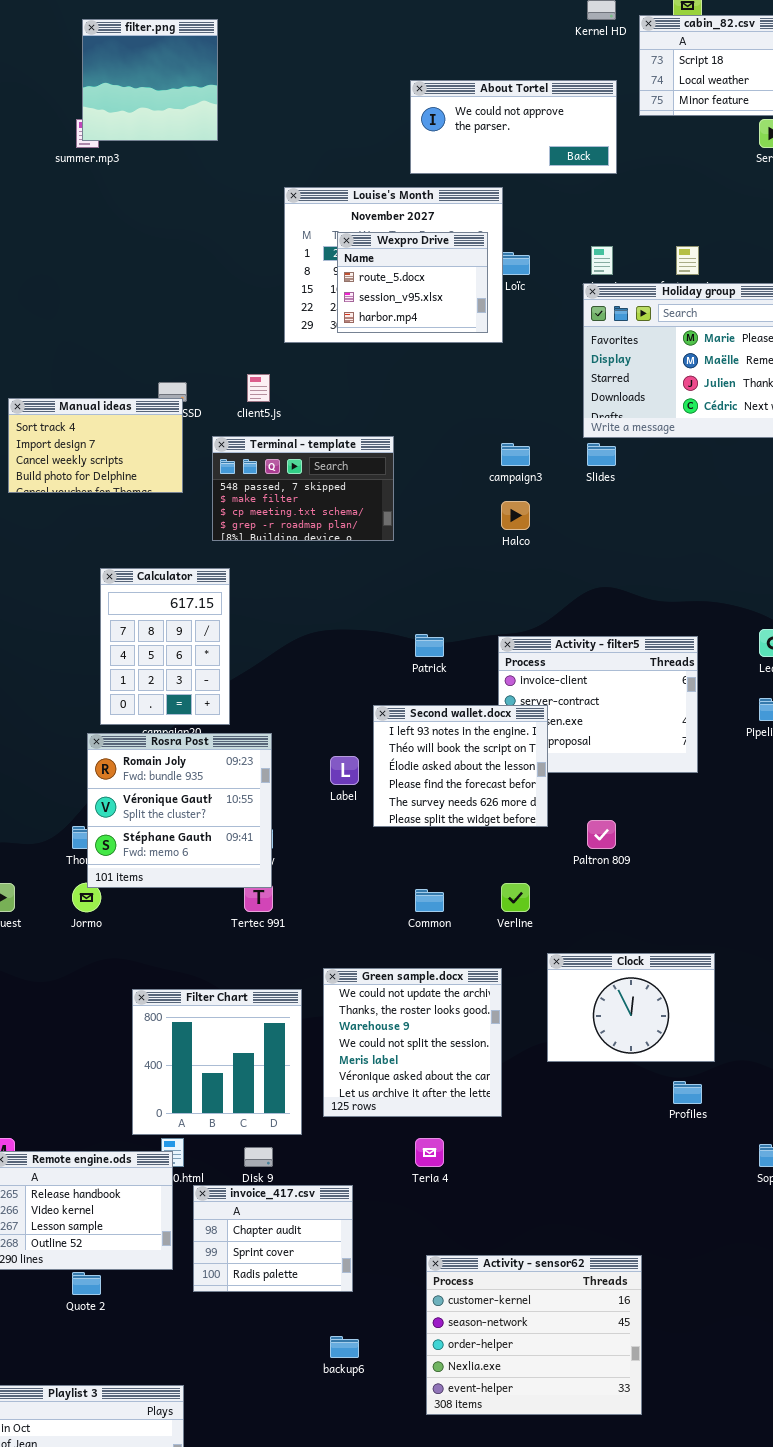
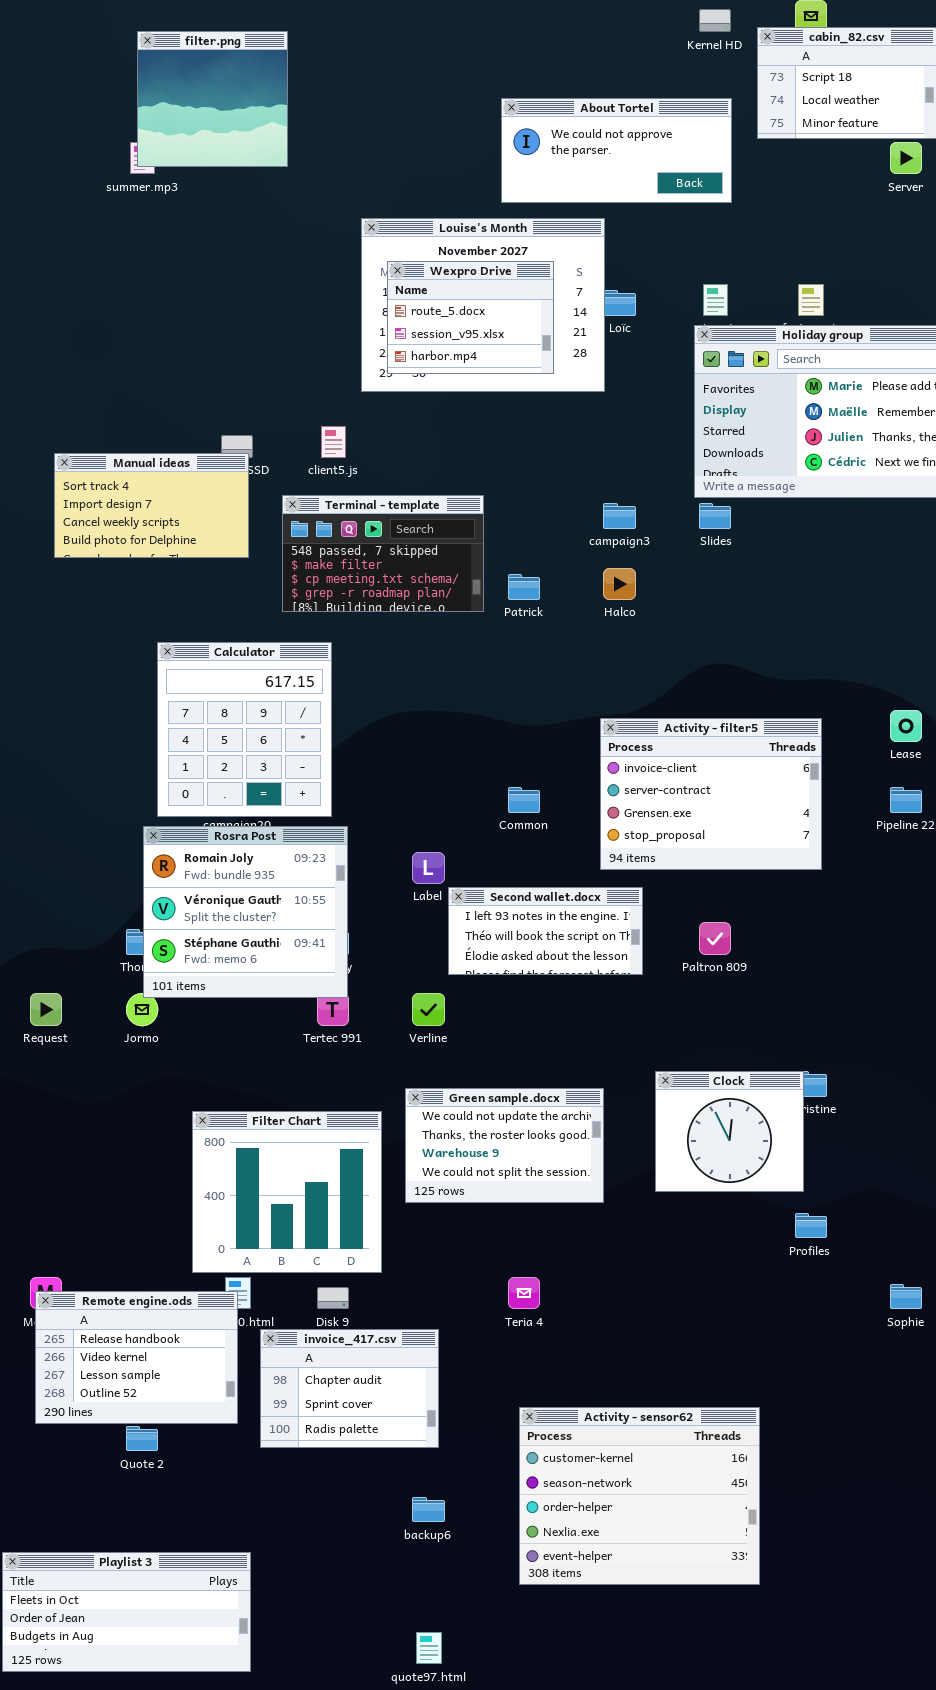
Wexpro Drive: [337,232,488,333] -> [387,261,554,374], moved
Calculator: [100,568,230,725] -> [157,642,332,817], resized
Patrick: [415,634,444,657] -> [508,574,540,600], moved
Second wallet.docx: [373,705,548,827] -> [448,887,643,975], moved, resized
Verline: [501,883,530,912] -> [412,993,445,1026], moved
Common: [415,889,444,912] -> [508,787,540,813], moved
Clock: [547,953,715,1062] -> [655,1071,804,1192], resized
Green sample.docx: [323,968,502,1117] -> [405,1088,604,1203], resized

